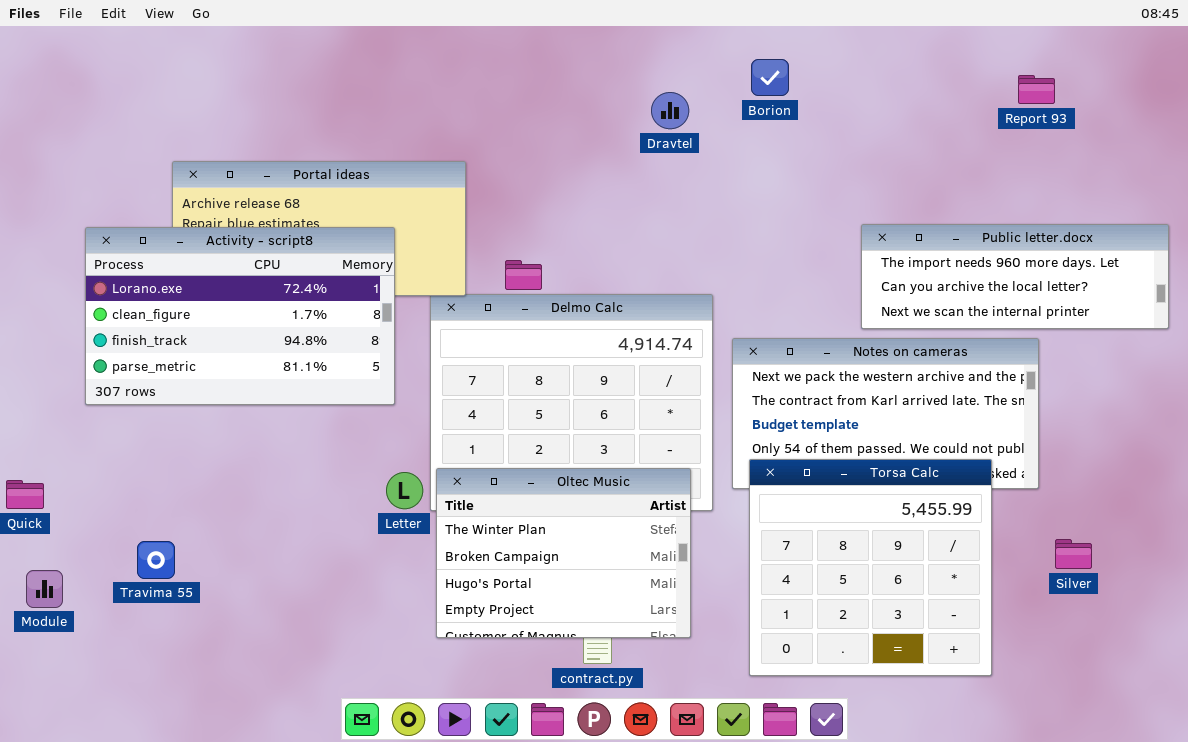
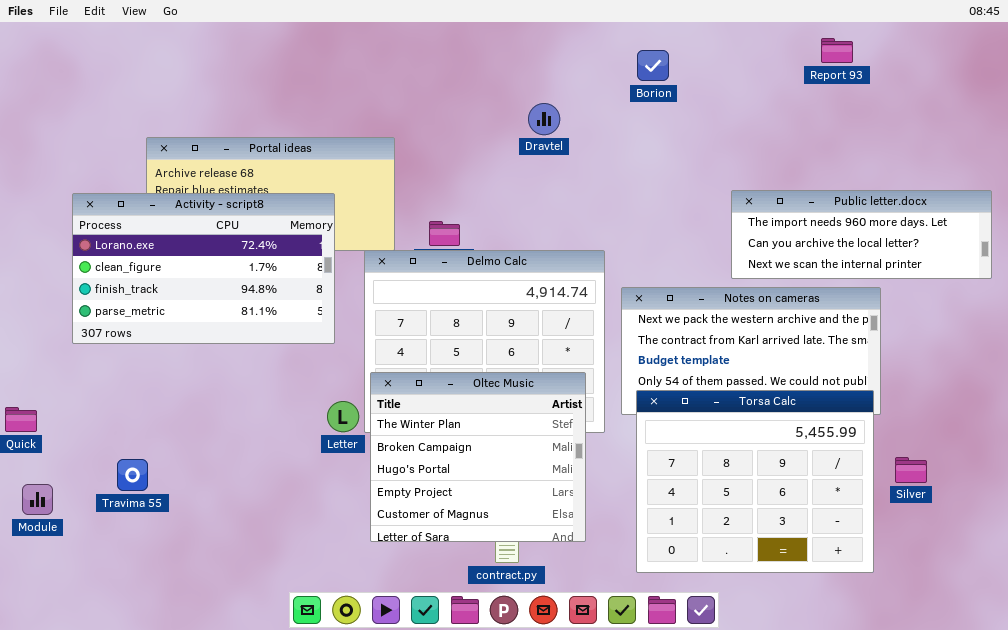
Report 93: [1018,75,1055,104] -> [821,38,853,63], moved
Dravtel: [651,92,689,129] -> [528,103,560,135], moved
Torsa Calc: [749,459,992,676] -> [636,390,874,573], resized
Oltec Music: [436,468,691,638] -> [370,372,586,542], resized

